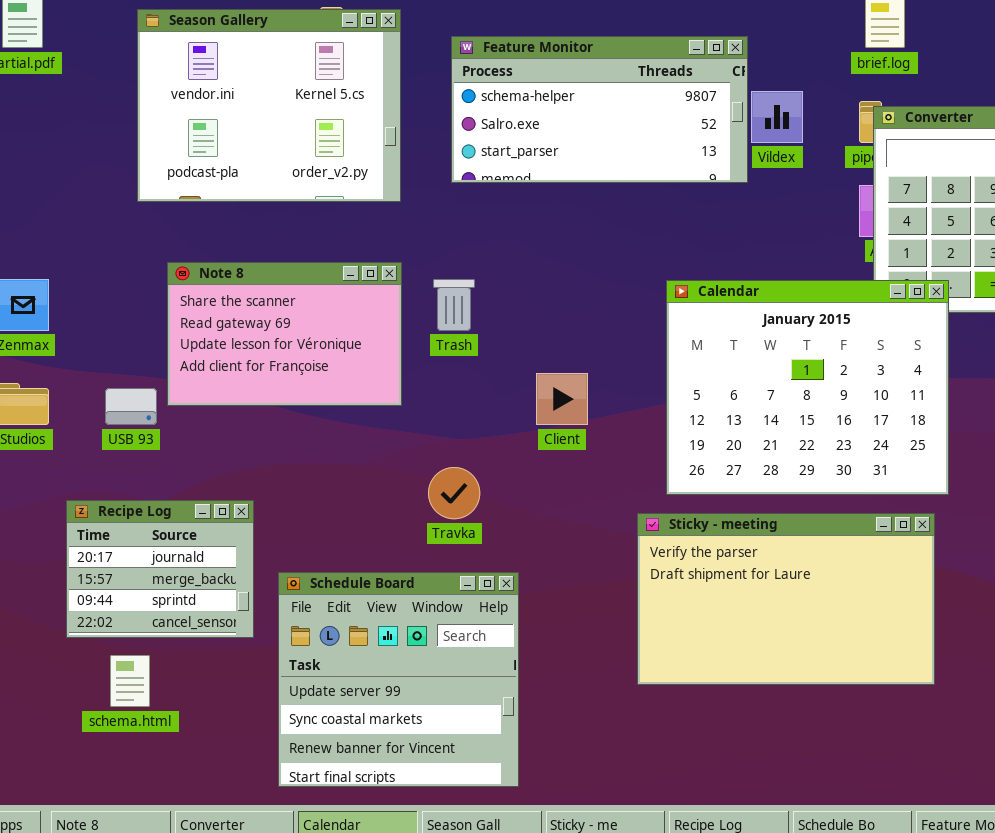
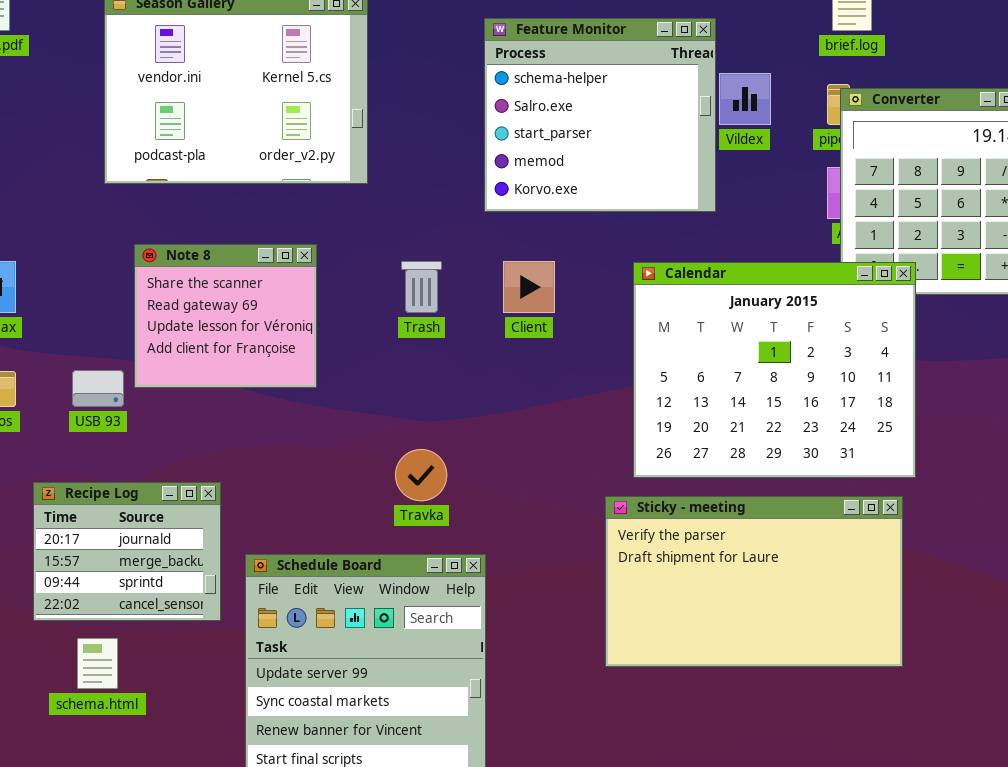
Feature Monitor: [451,36,748,183] -> [484,18,716,212], resized
Note 8: [167,262,402,406] -> [134,244,317,388], resized
Client: [536,373,588,425] -> [503,261,555,313], moved

